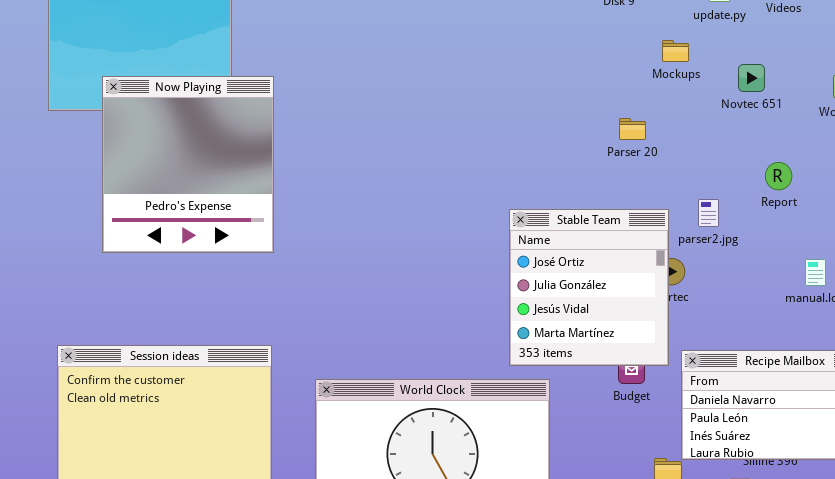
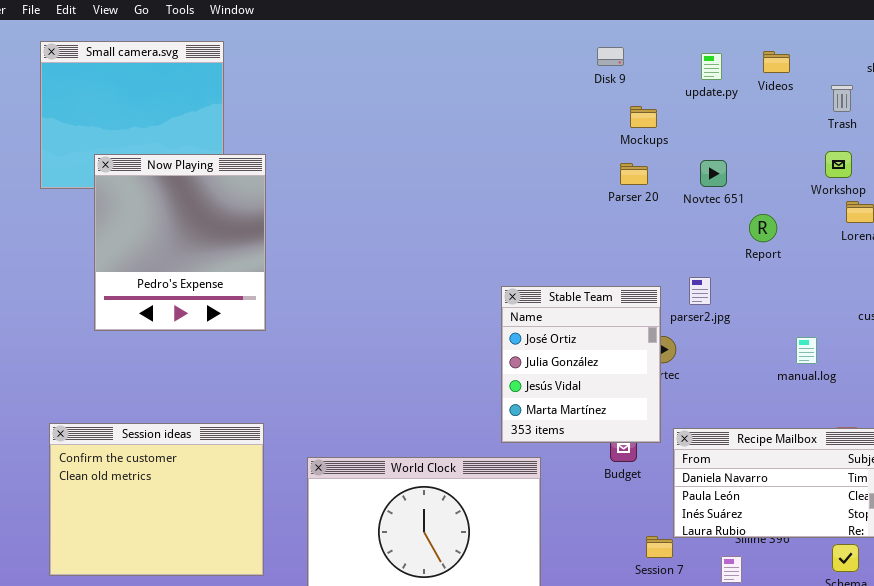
Mockups: [662,40,689,62] -> [630,106,657,128], moved
Novtec 651: [738,64,765,92] -> [700,160,727,187], moved
Parser 20: [619,118,646,140] -> [620,163,648,185], moved
Report: [765,162,792,190] -> [749,214,777,242], moved

